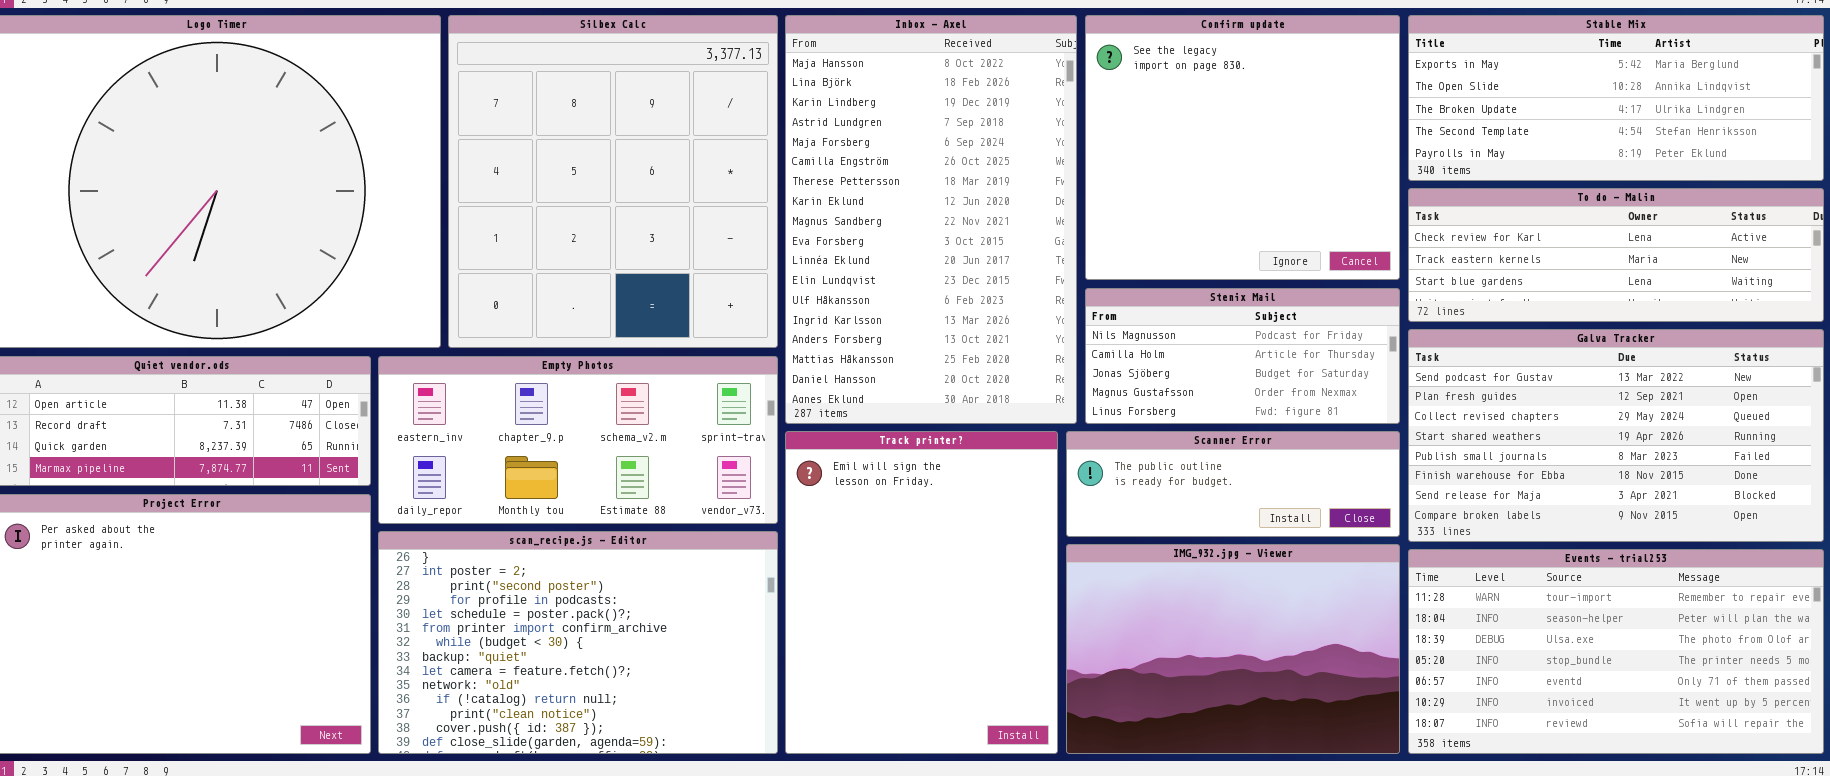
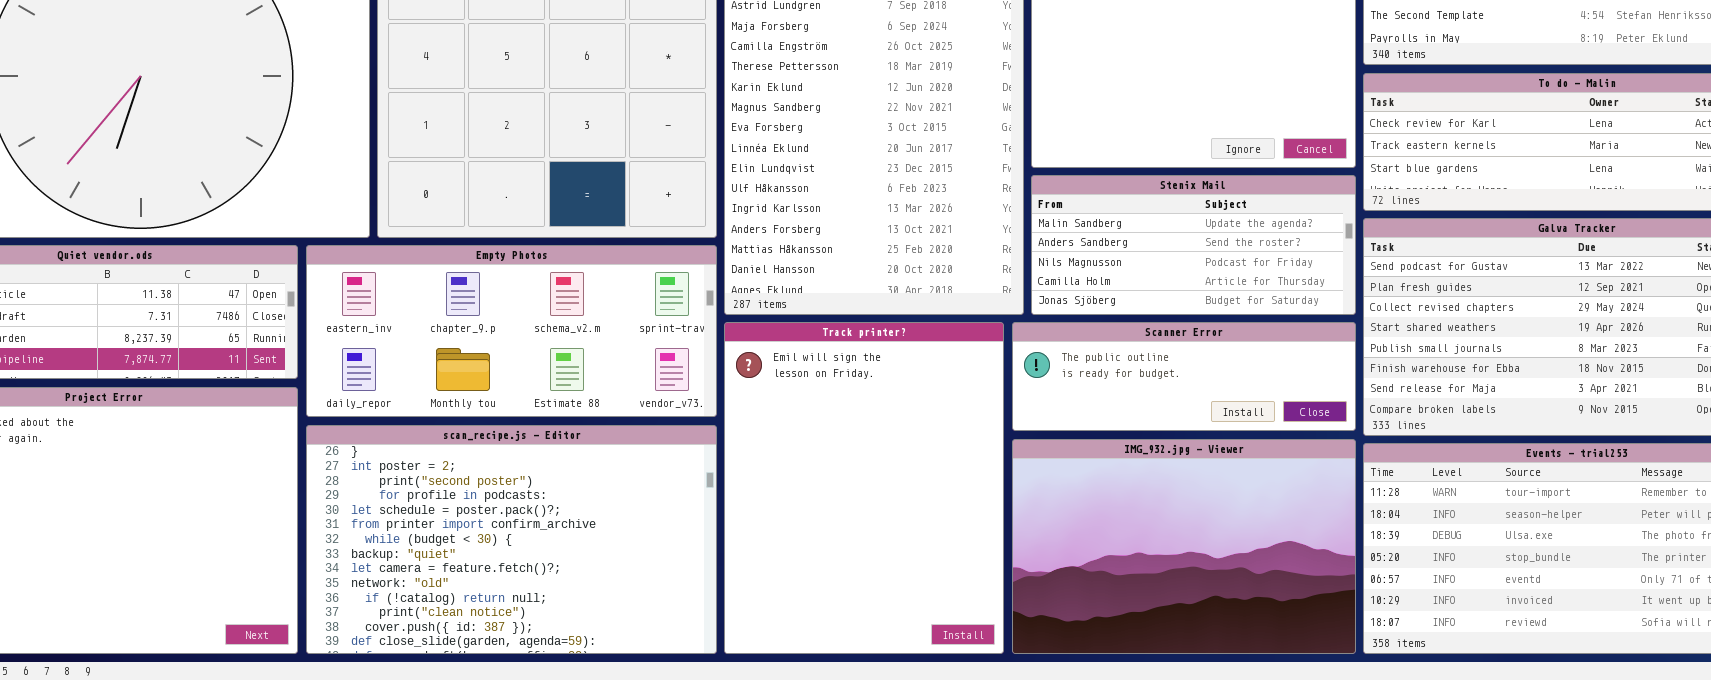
Stenix Mail: [1085,288,1400,424] -> [1031,175,1356,315], scrolled up 2 rows

